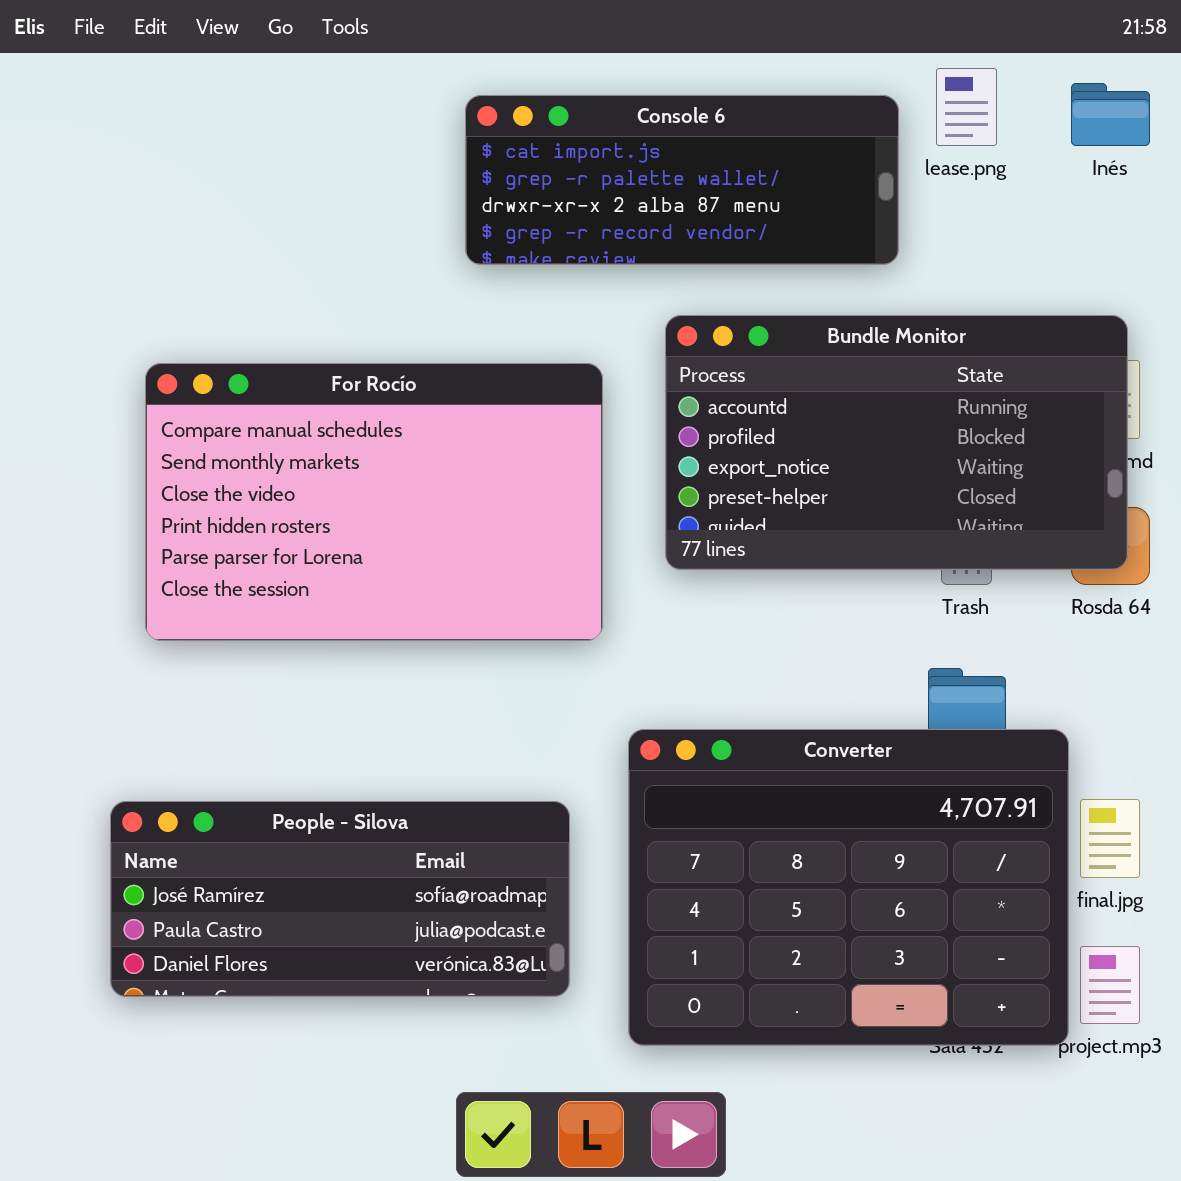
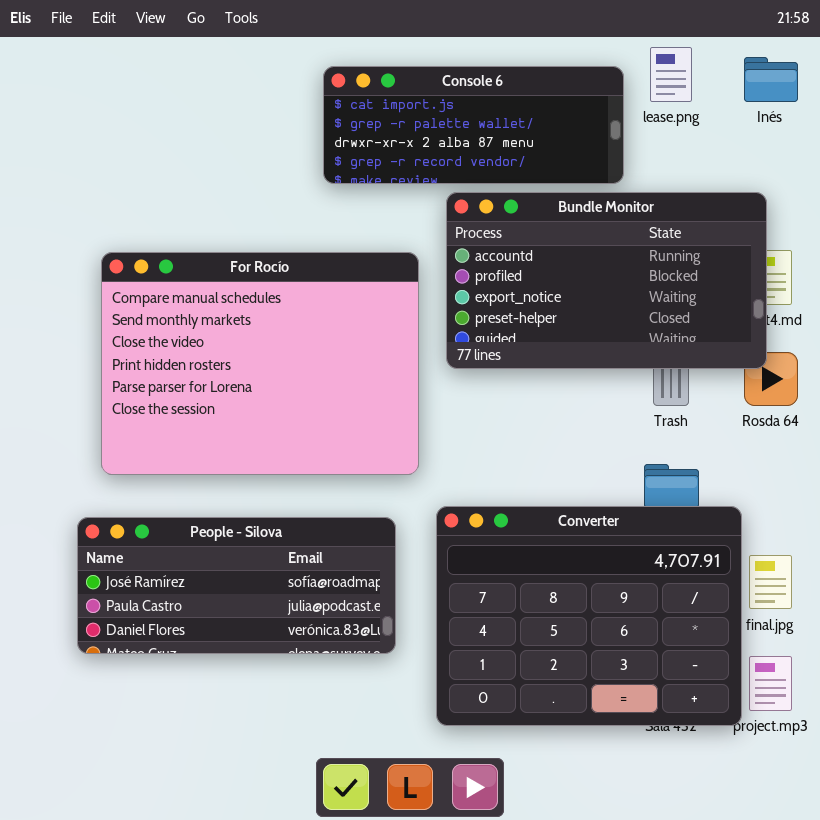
Bundle Monitor: [665,315,1128,570] -> [446,192,767,369], moved
For Rocío: [145,363,603,641] -> [101,252,419,475], resized
People - Silova: [110,801,570,997] -> [77,517,396,654], moved

